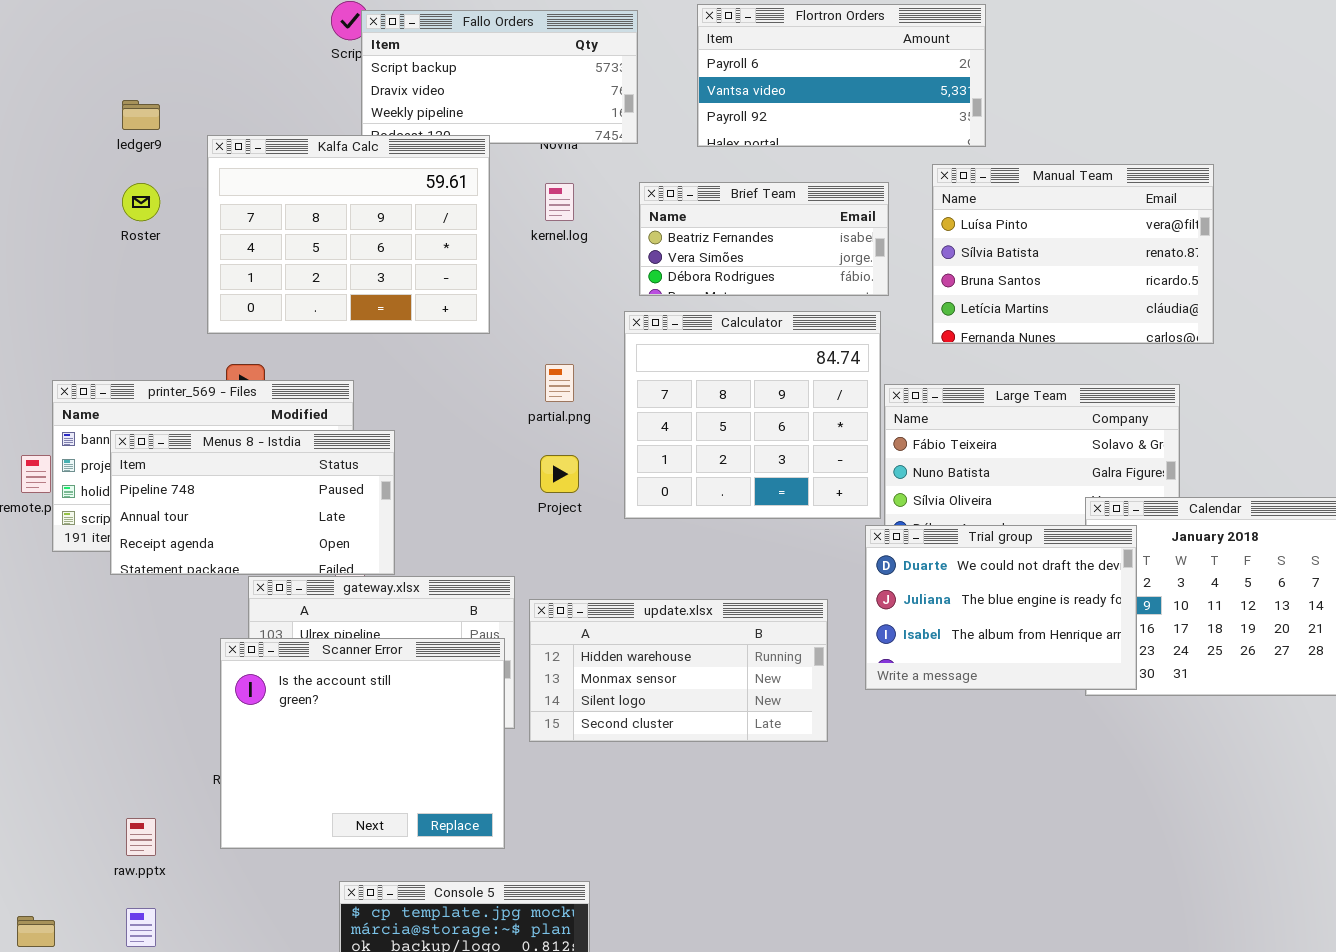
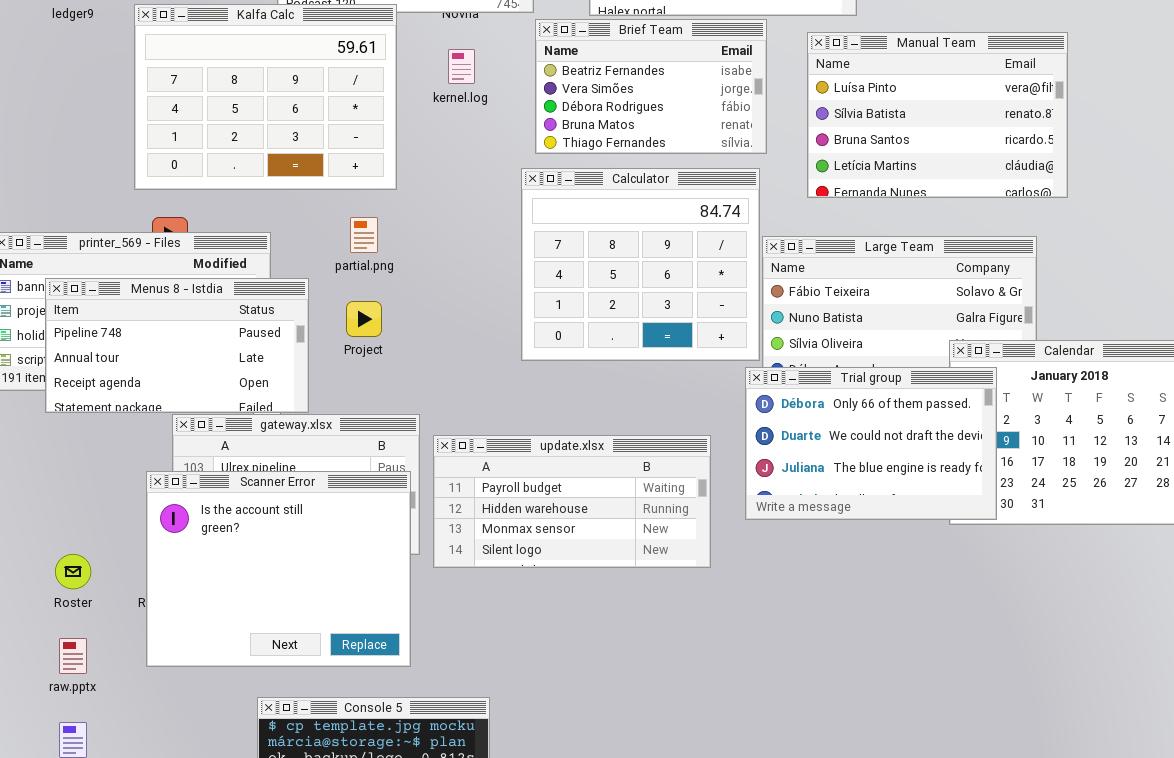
Brief Team: [639,182,889,296] -> [535,19,767,154], resized
Roster: [122,183,160,221] -> [55,554,91,589], moved
partial.png: [545,364,574,402] -> [350,217,378,253], moved
Project: [540,455,579,493] -> [346,301,382,337], moved
Trial group: [865,525,1137,690] -> [745,367,997,520], scrolled up 1 row
update.xlsx: [529,599,828,742] -> [433,435,711,568], scrolled up 1 row

